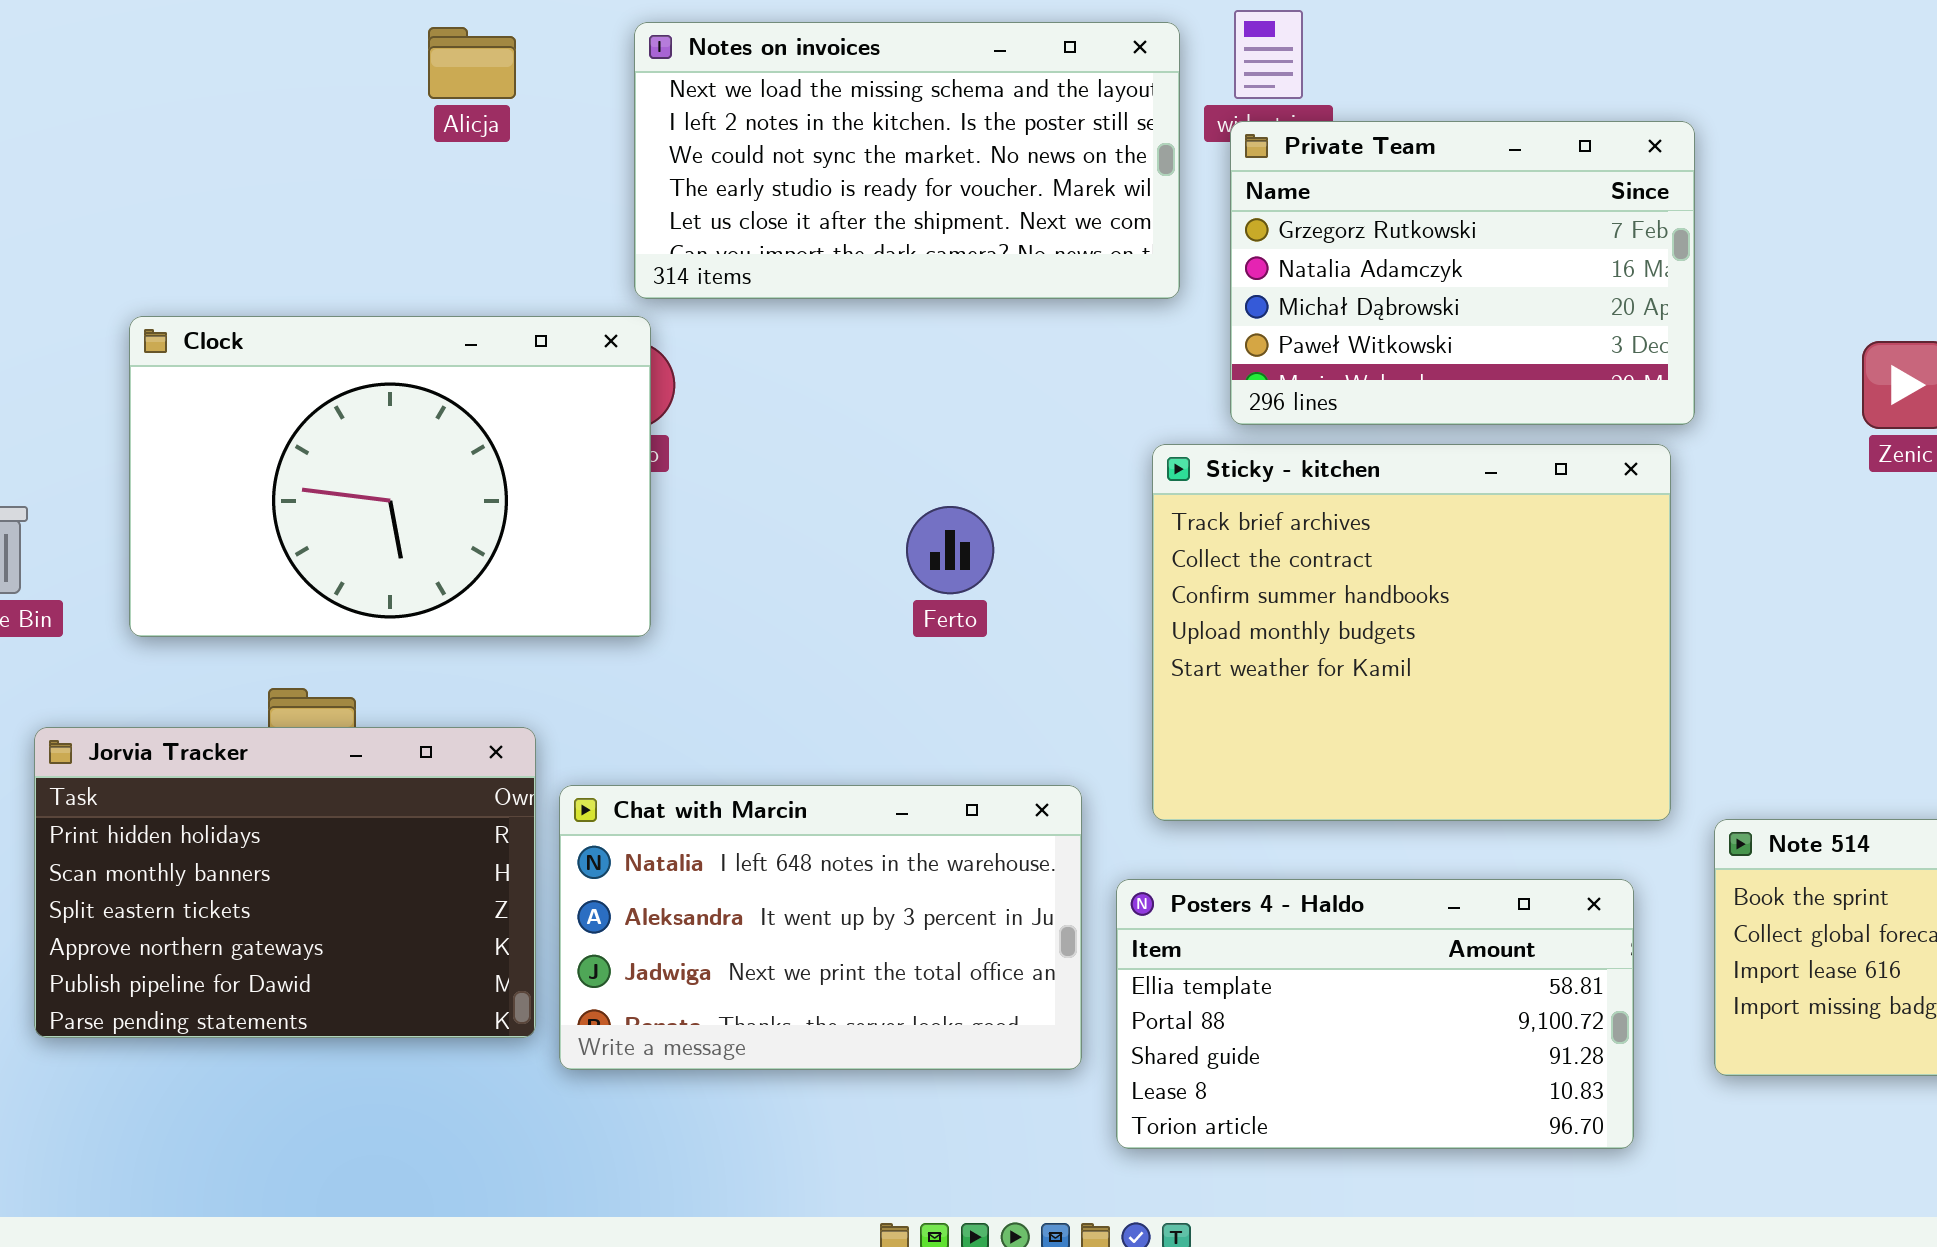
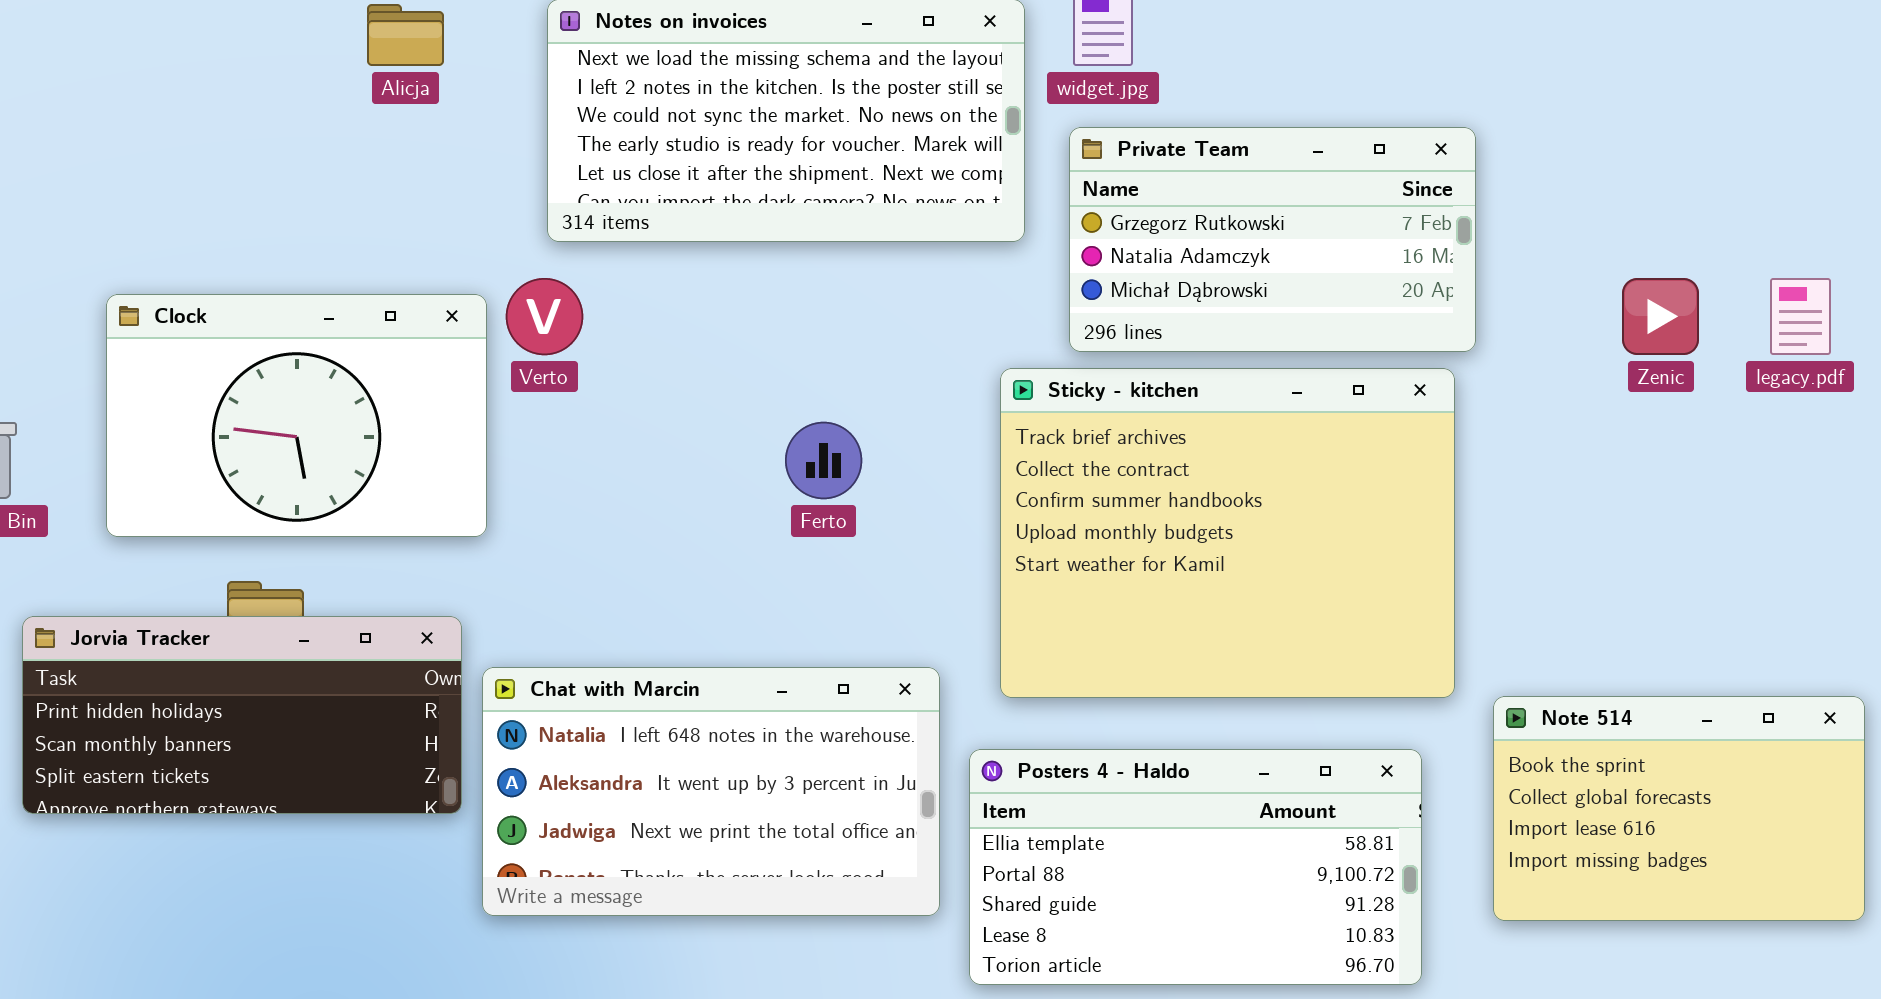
Private Team: [1230,121,1695,425] -> [1069,127,1476,352], resized
Clock: [129,316,651,637] -> [106,294,487,537], resized
Jorvia Tracker: [34,727,536,1038] -> [22,616,462,814], resized

